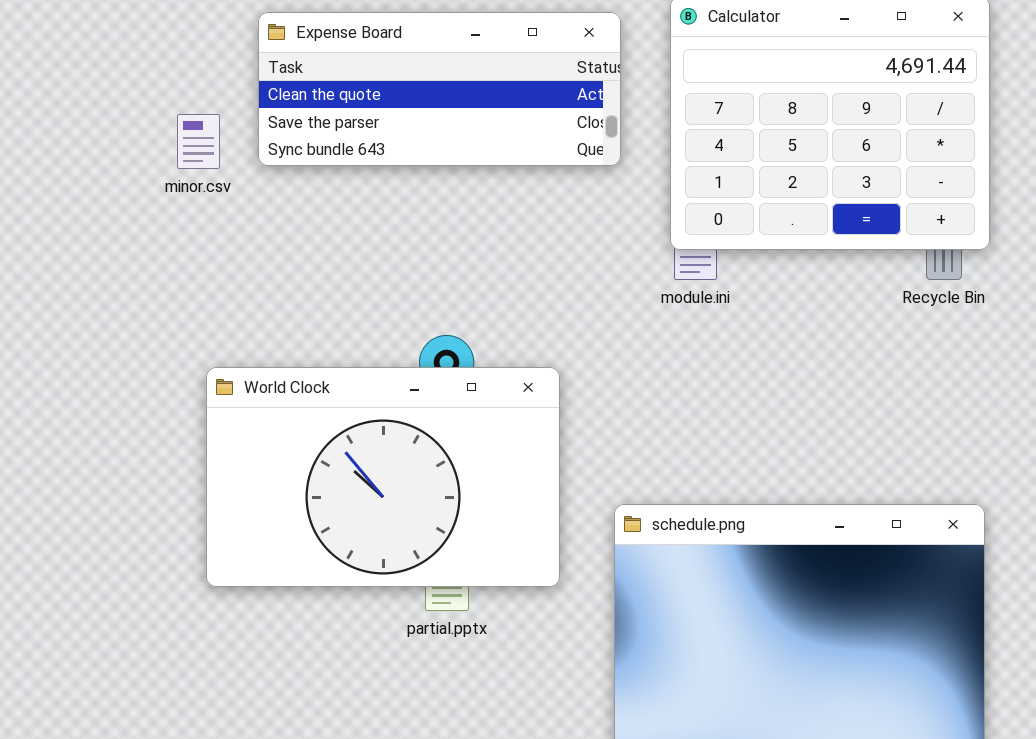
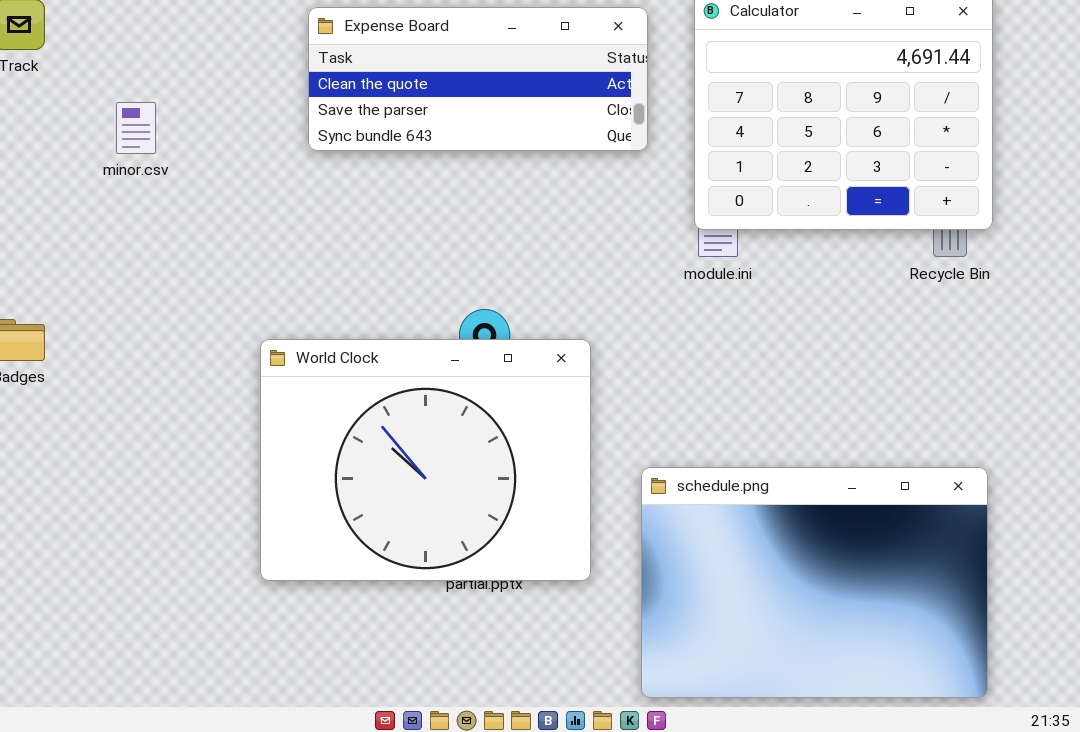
minor.csv: [177,114,220,169] -> [116,102,156,154], moved
World Clock: [206,367,560,587] -> [260,339,591,581], resized

